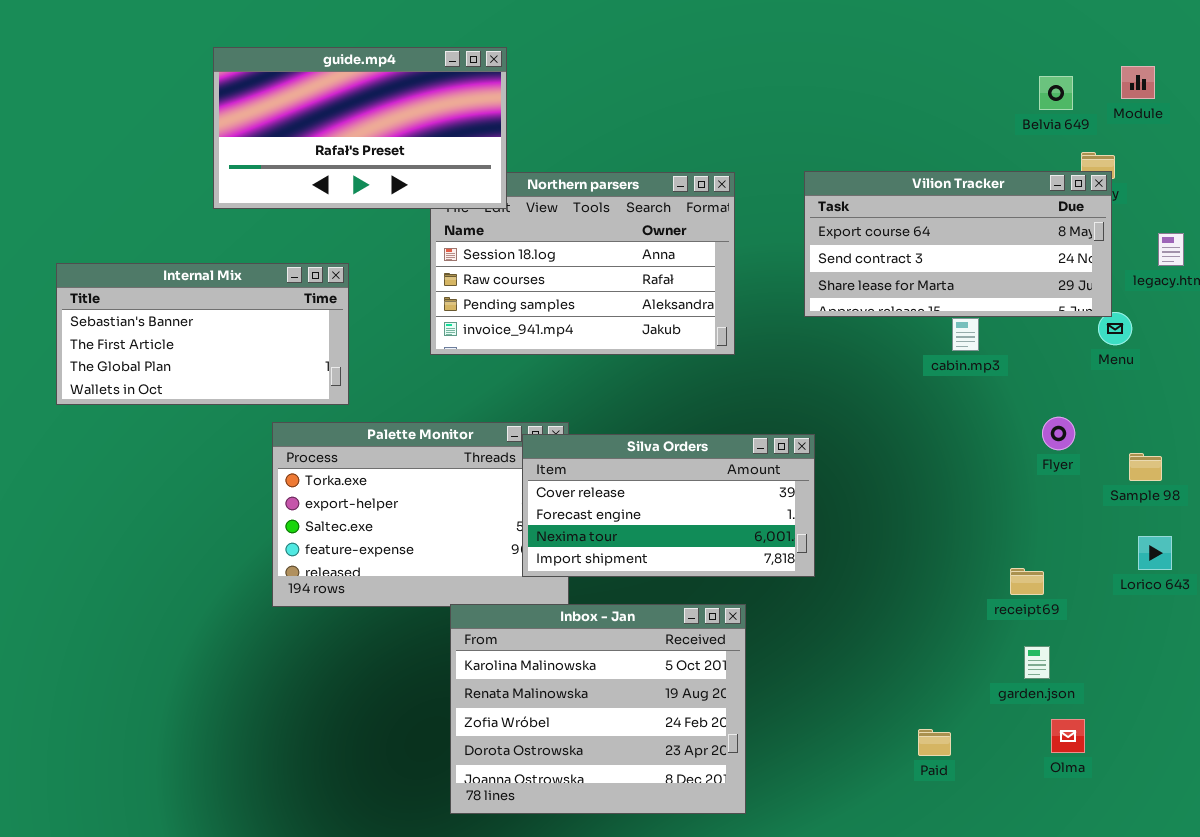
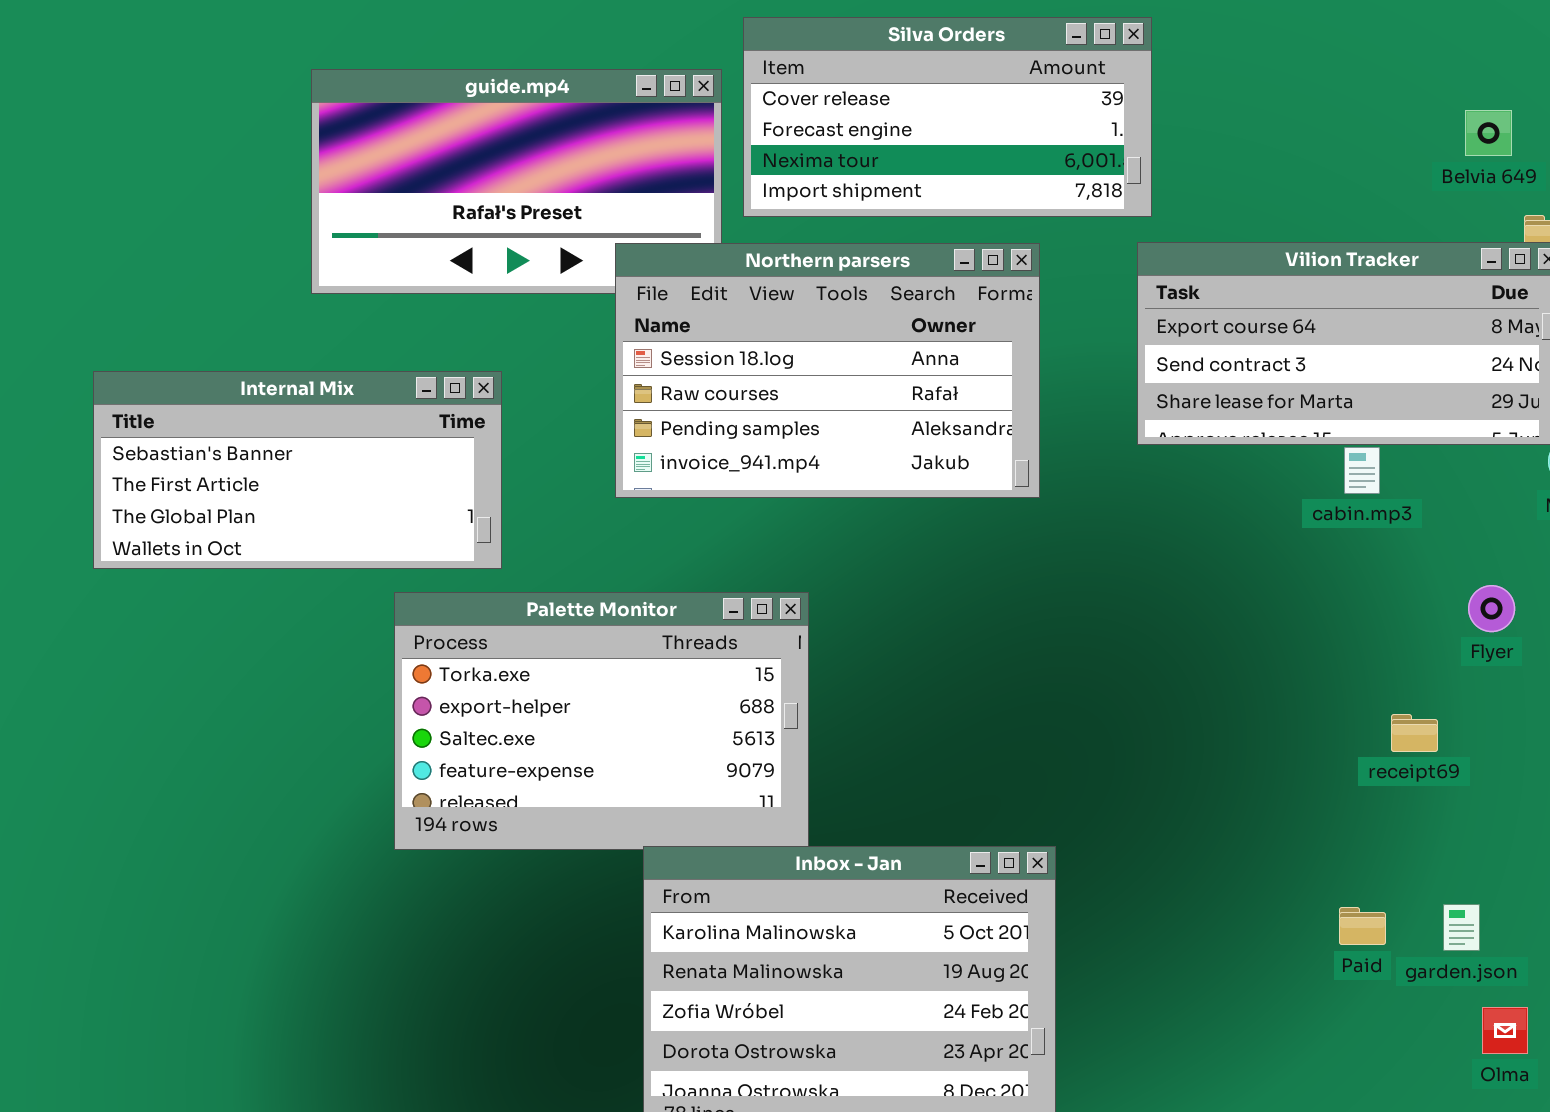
Northern parsers: [430,172,735,355] -> [615,243,1040,498], raised
Silva Orders: [522,434,815,577] -> [743,17,1152,217], moved
receipt69: [1010,568,1044,595] -> [1391,714,1438,752], moved
Paid: [918,729,951,756] -> [1339,907,1386,945], moved

